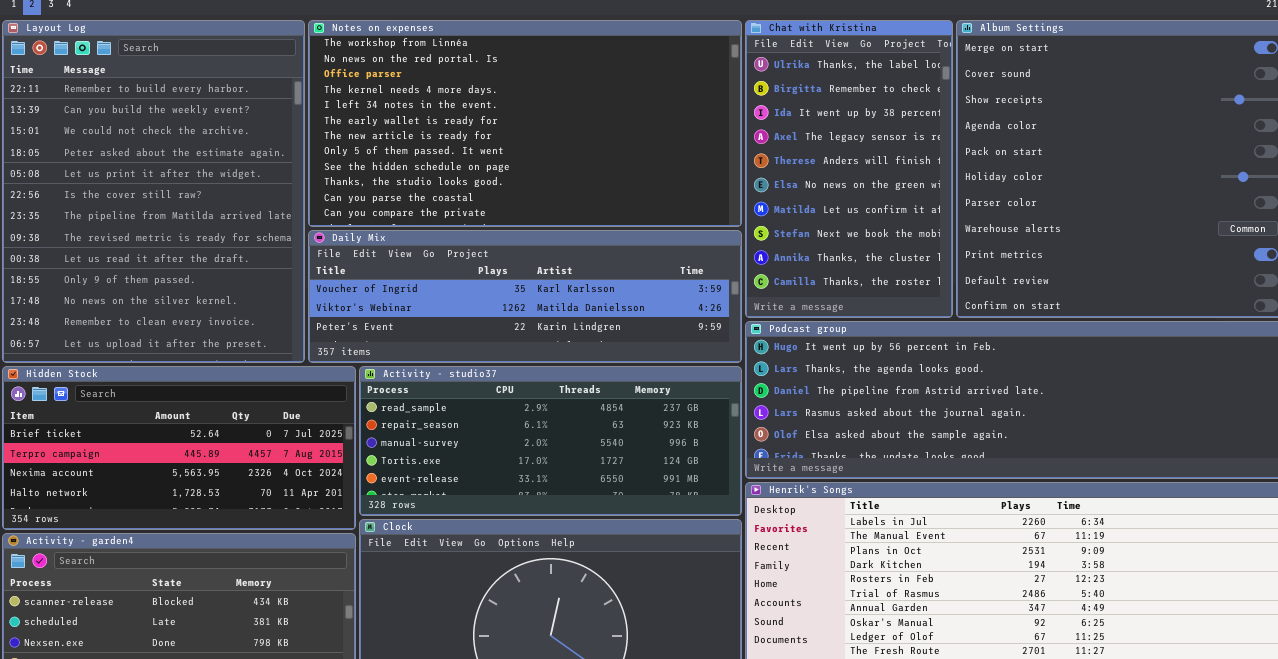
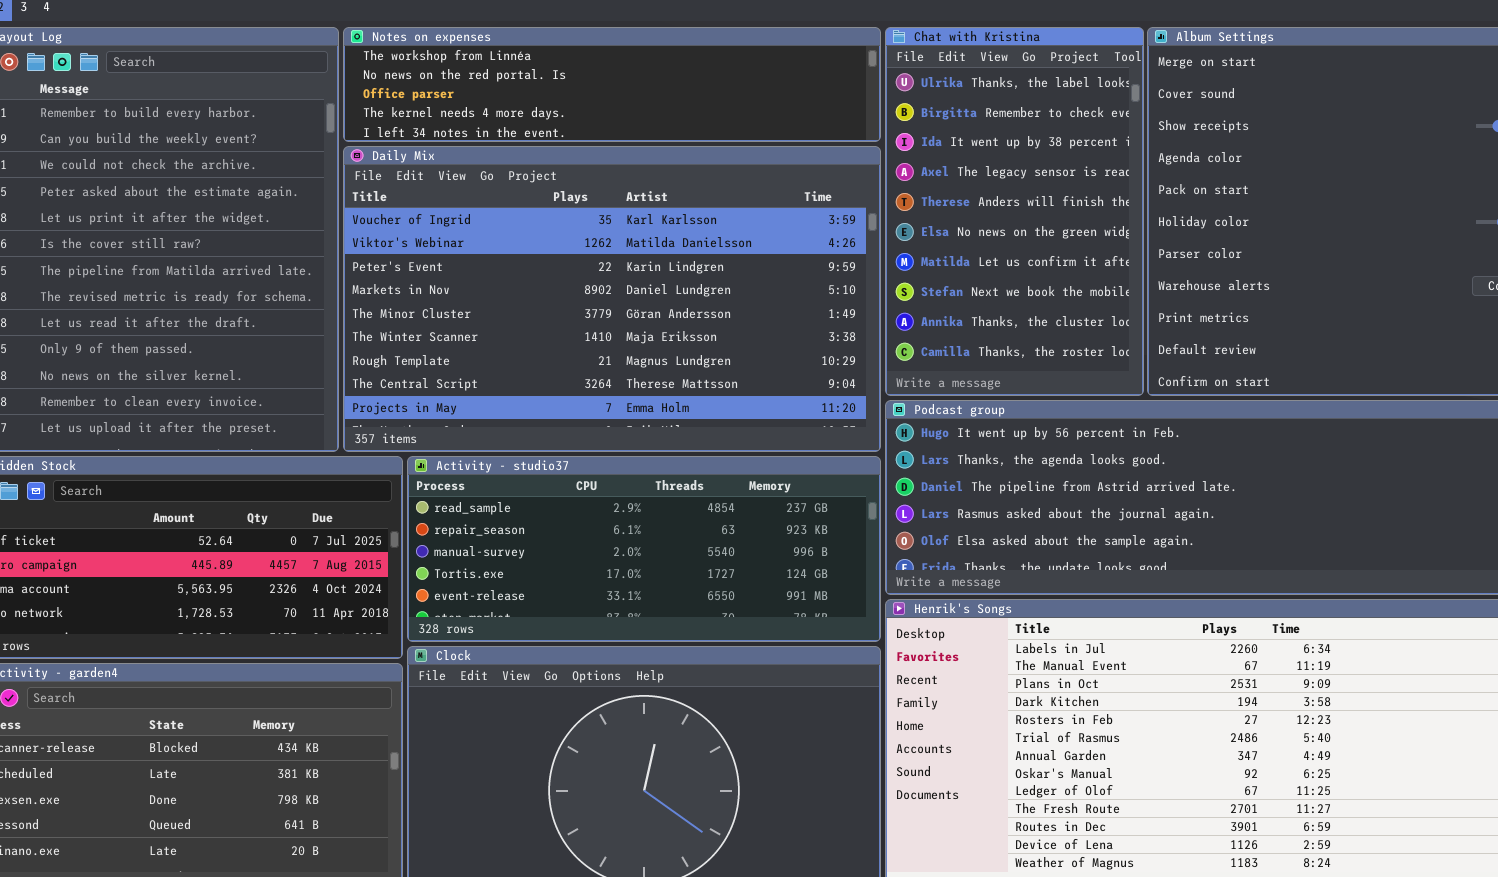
Notes on expenses: [308,20,742,227] -> [343,27,881,142], resized
Daily Mix: [308,230,742,363] -> [343,146,881,452], resized

